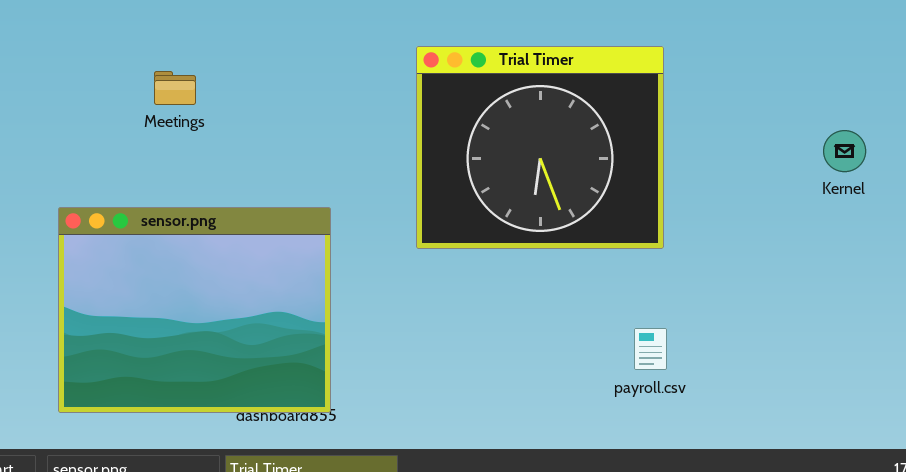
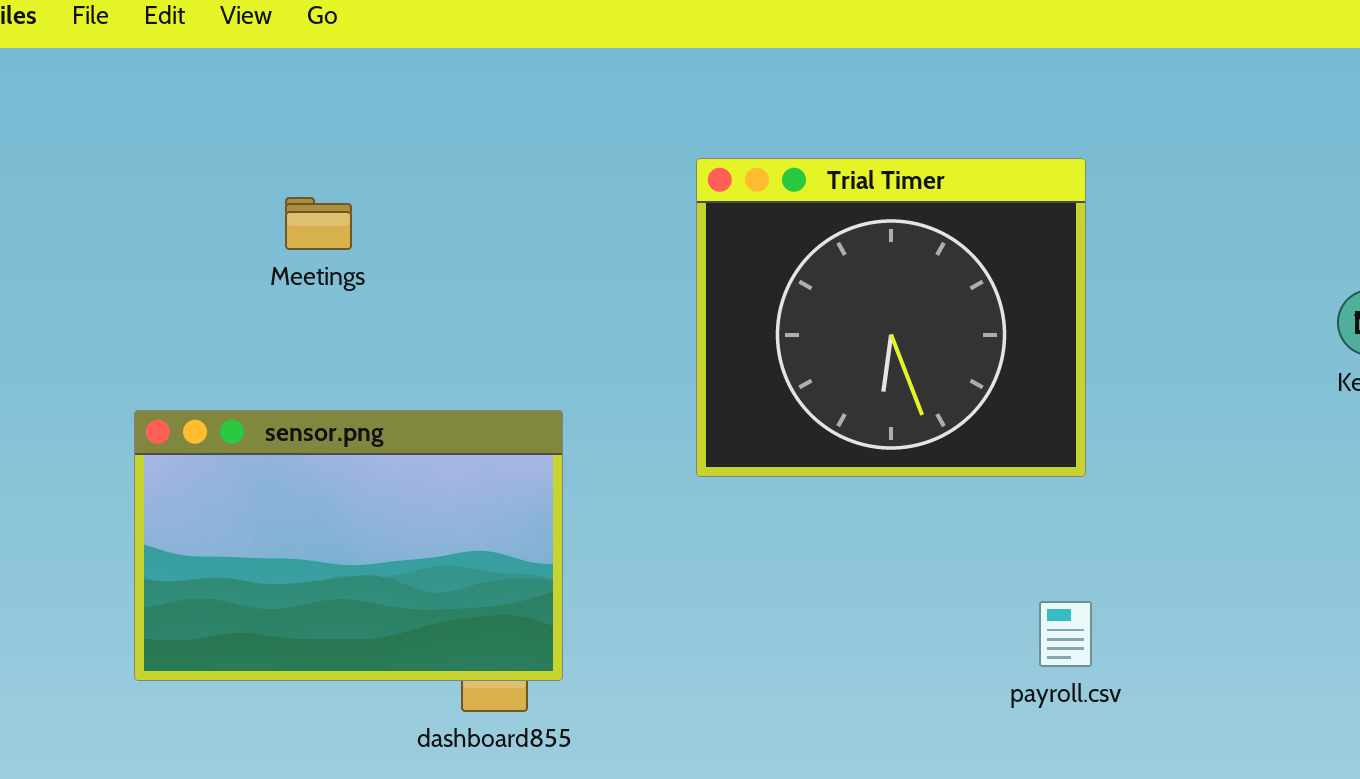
sensor.png: [58,207,331,413] -> [134,410,563,681], resized

